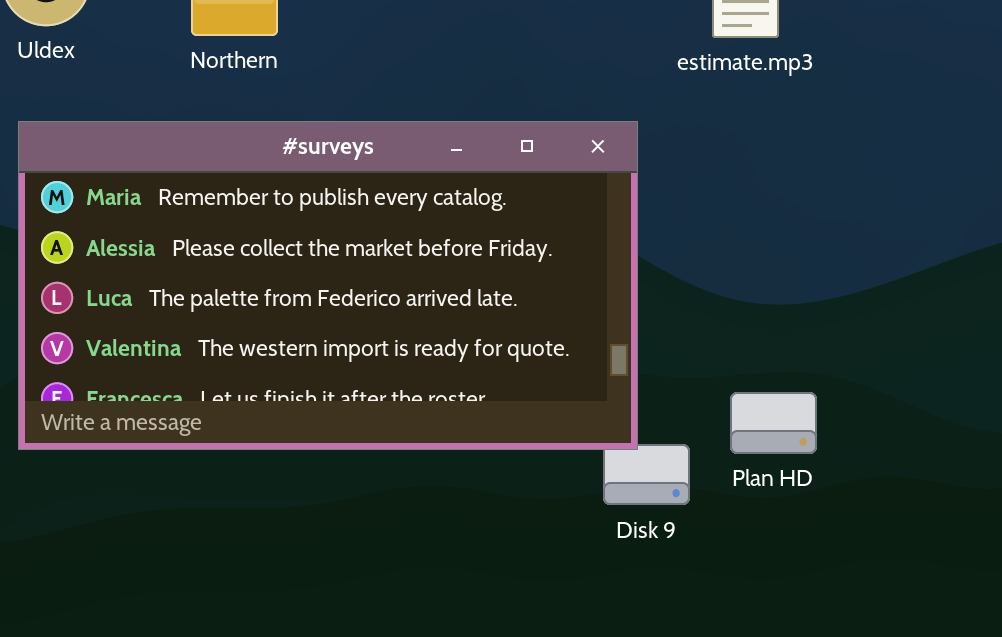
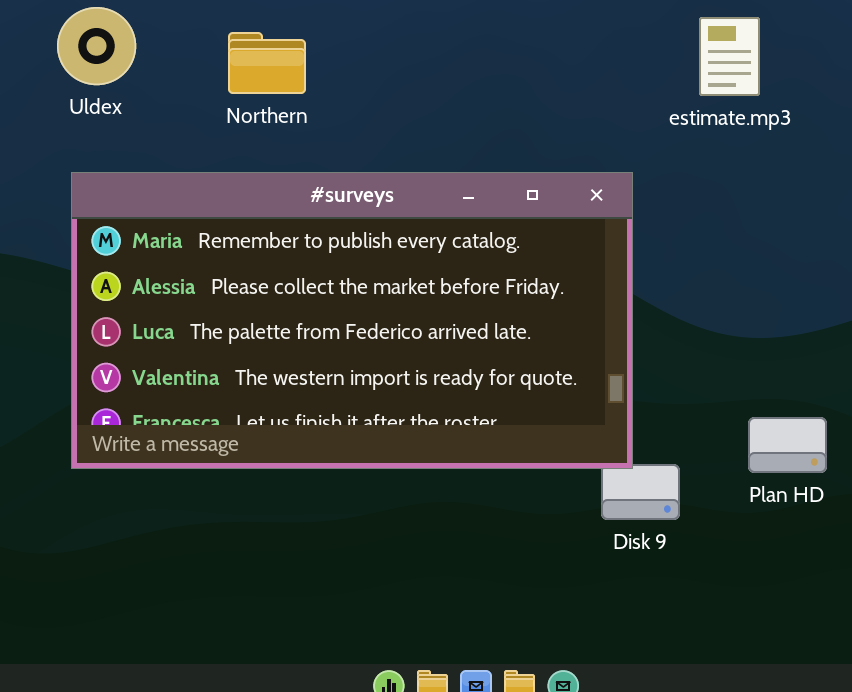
Plan HD: [730,392,817,454] -> [748,417,827,473], moved

